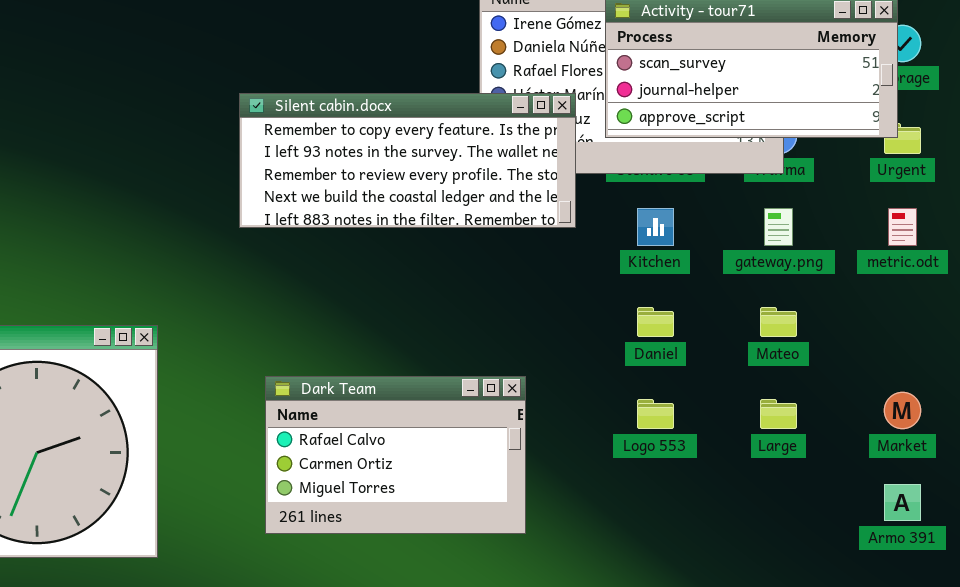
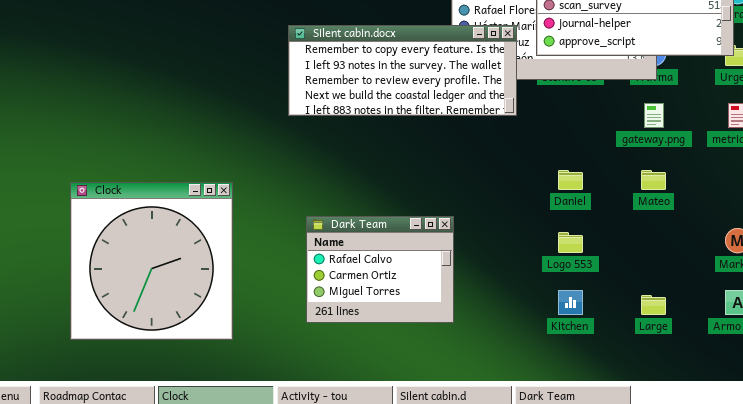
Kitchen: [637,208,674,246] -> [558,290,583,315], moved
Dark Team: [265,376,526,534] -> [306,216,454,323], resized
Large: [760,399,797,429] -> [641,295,666,315], moved

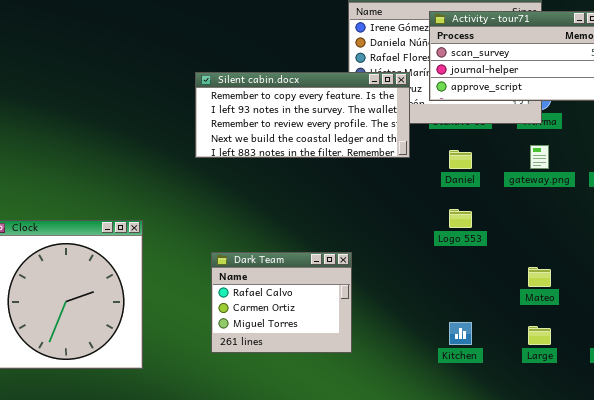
Daniel: [558,170,583,190] -> [449,150,472,169], moved
Mateo: [641,170,666,190] -> [528,267,551,287], moved
Logo 553: [558,232,583,253] -> [449,209,472,228], moved

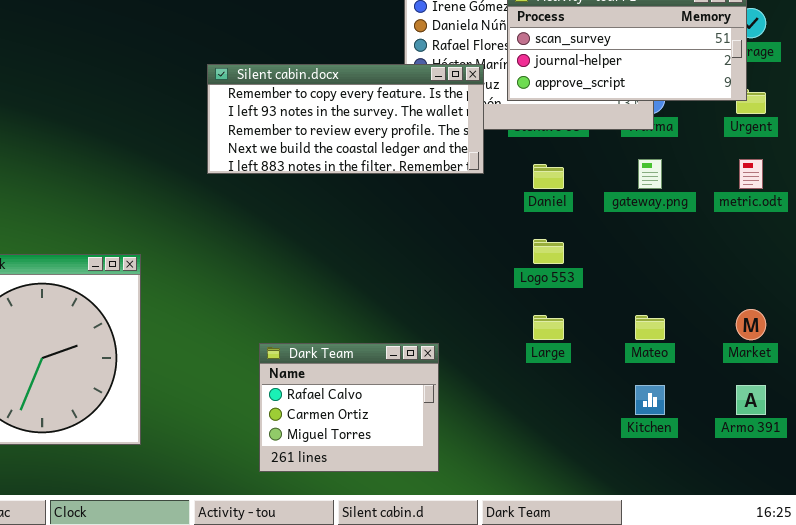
Dark Team: [211,252,352,353] -> [259,343,439,472], moved
Kitchen: [449,322,472,345] -> [635,385,665,415], moved
Large: [528,326,551,345] -> [533,315,564,340], moved

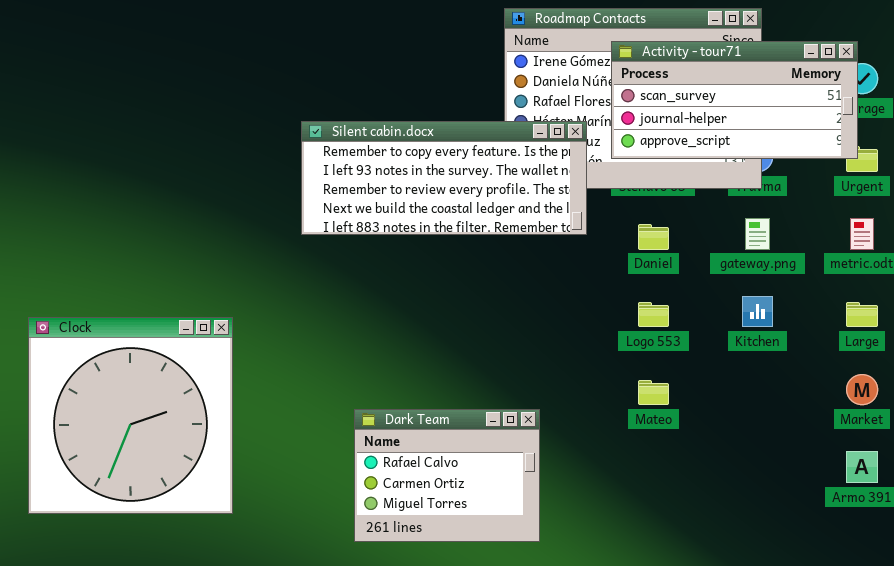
Large: [533,315,564,340] -> [846,302,878,327], moved
Mateo: [635,315,665,340] -> [638,380,669,405], moved
Kitchen: [635,385,665,415] -> [742,296,773,327], moved

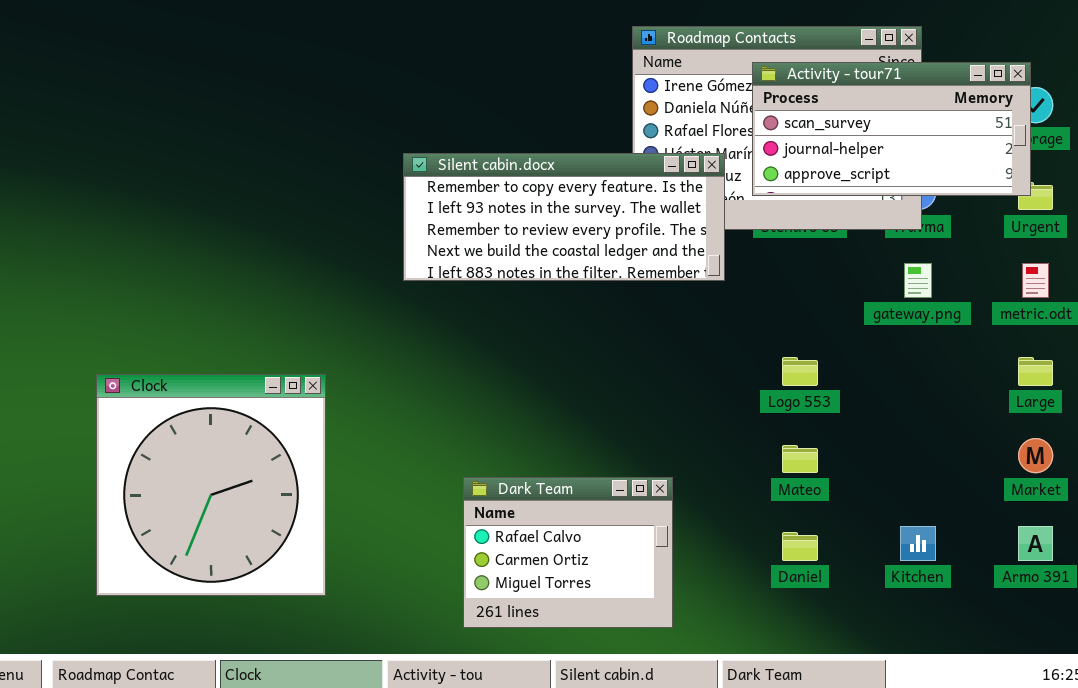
Daniel: [638,224,669,250] -> [782,532,818,561], moved
Kitchen: [742,296,773,327] -> [900,526,936,561], moved

